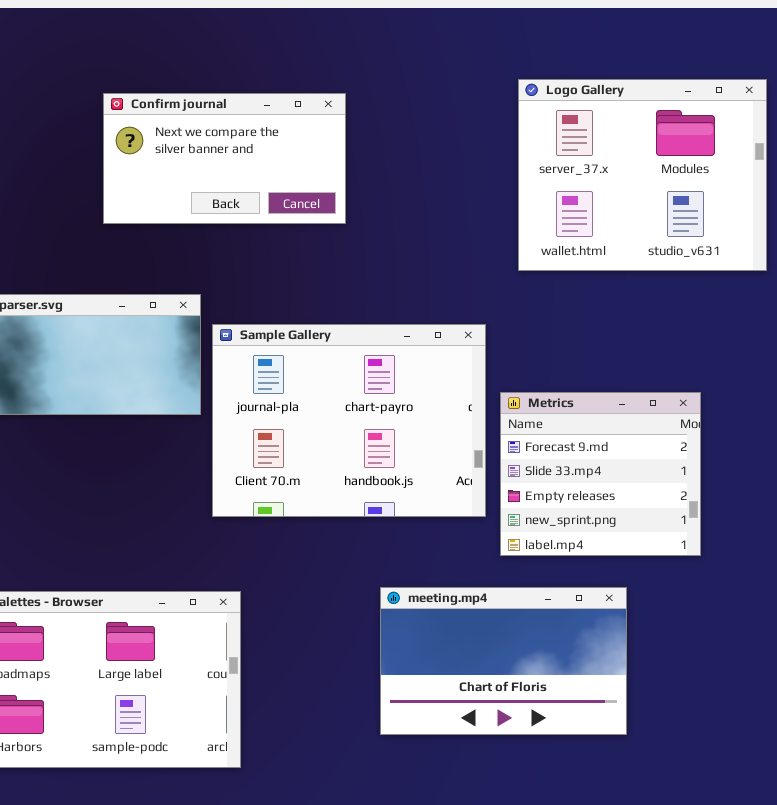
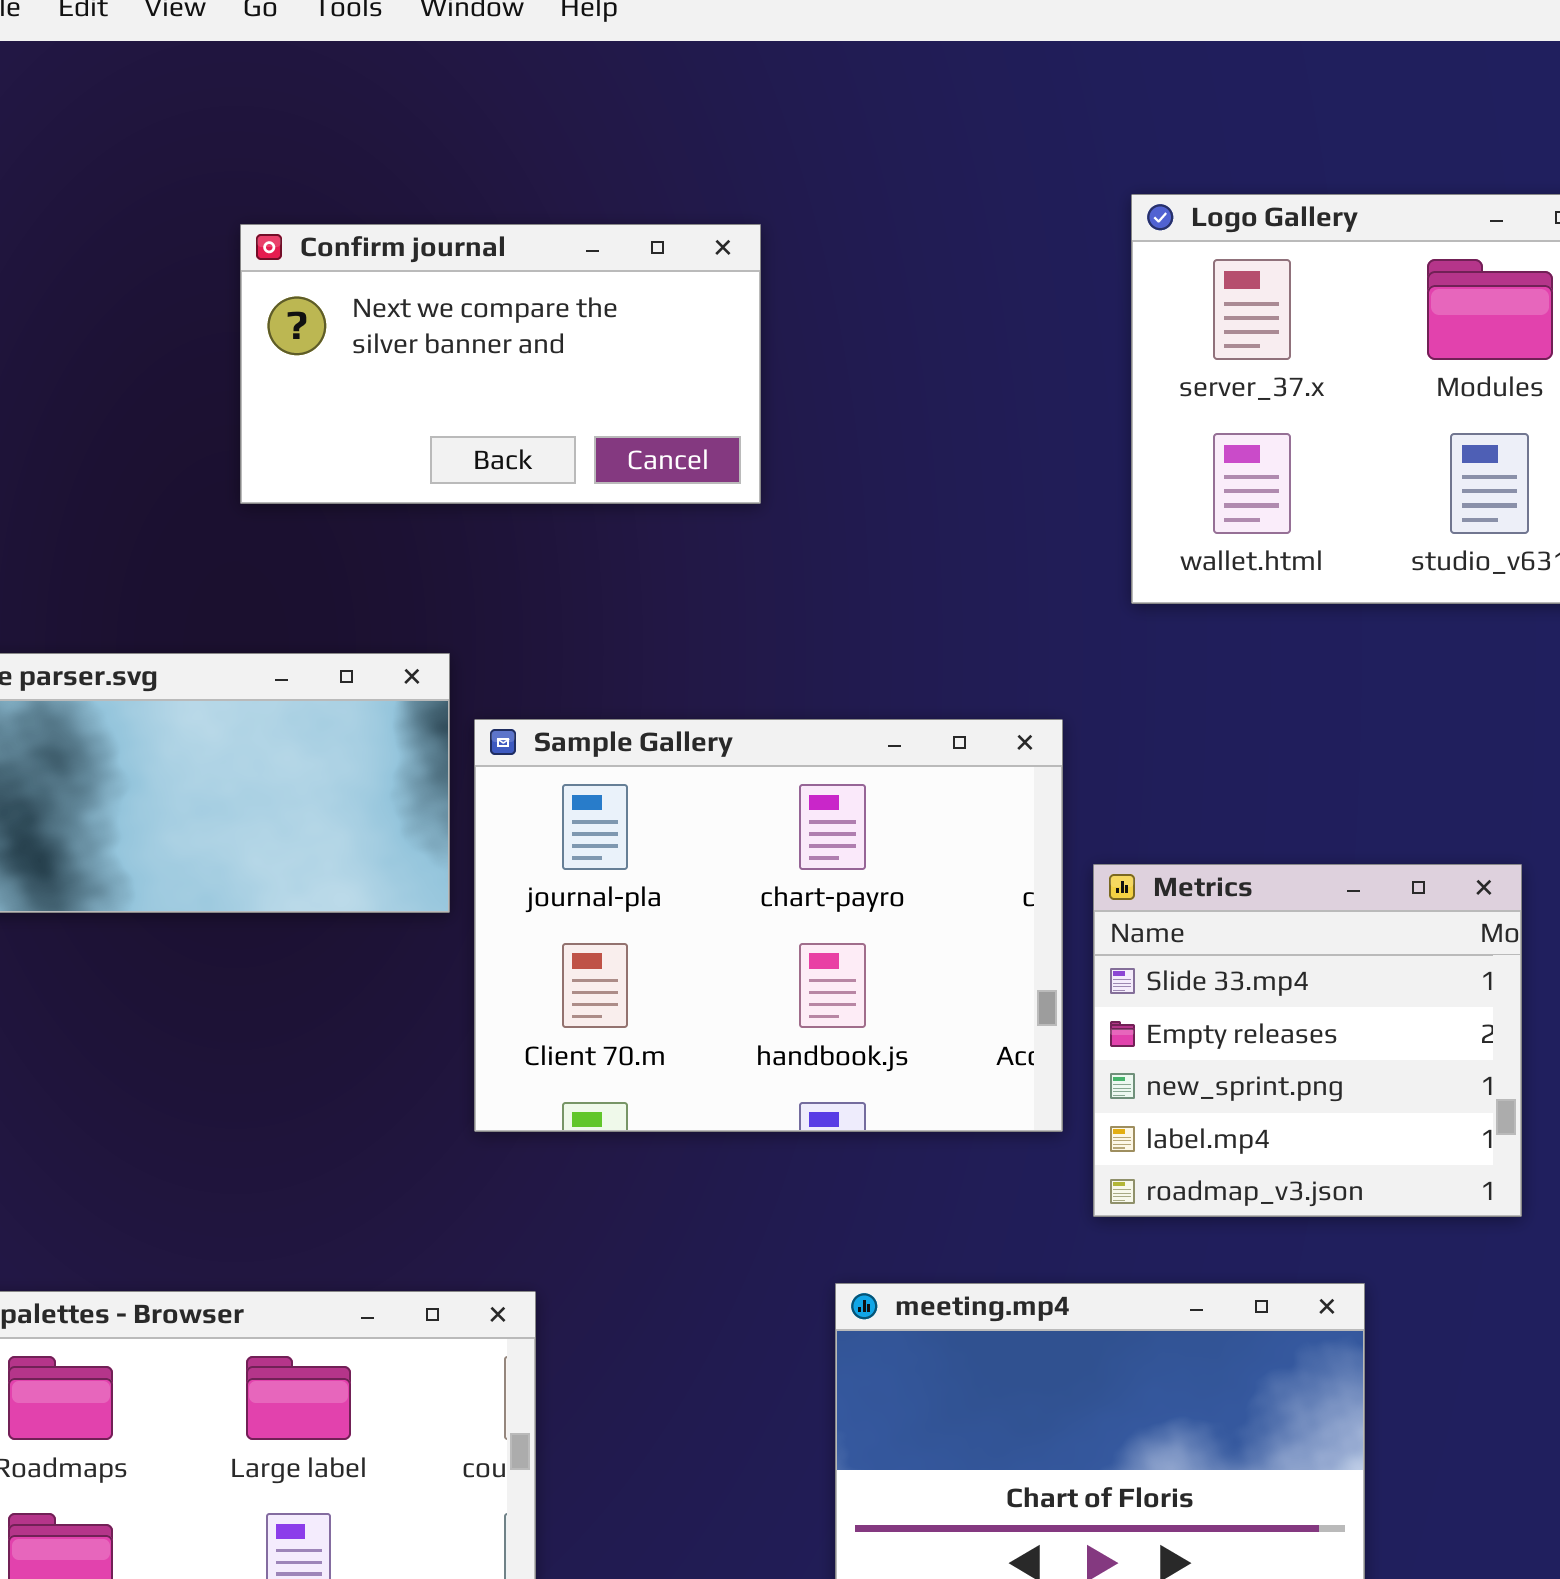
Metrics: [500,392,701,556] -> [1093,864,1522,1217], scrolled down 1 row

